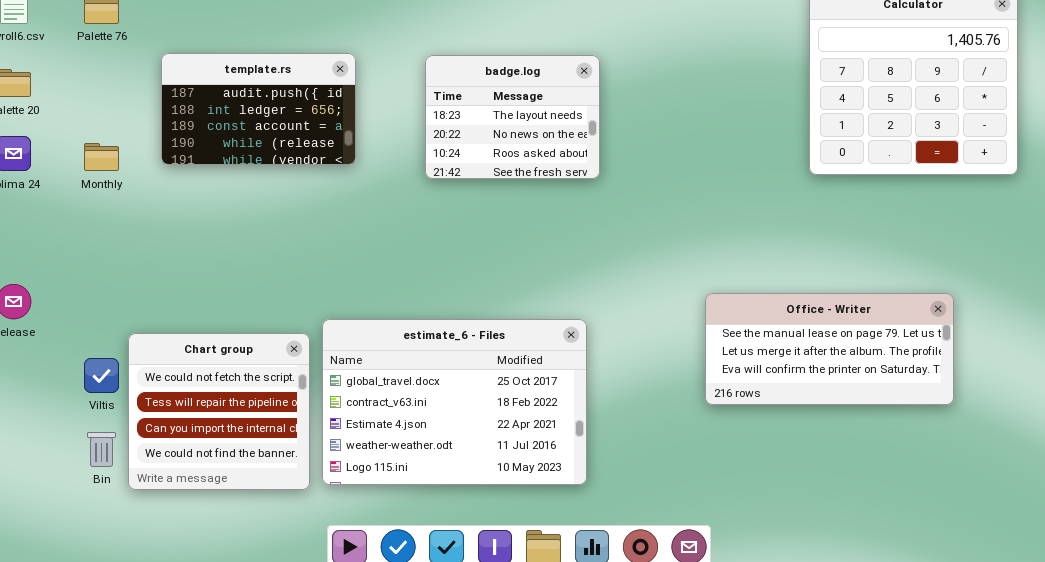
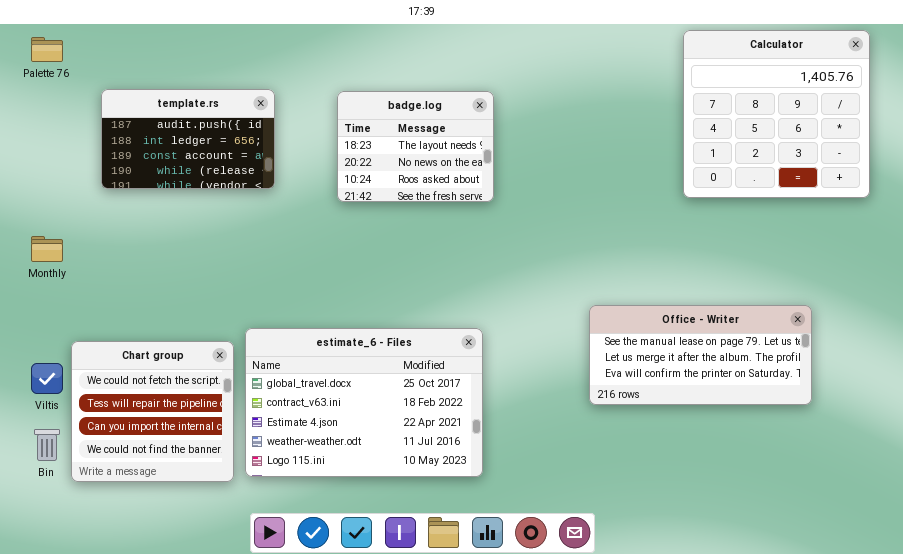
Monthly: [84,143,119,171] -> [31,236,63,262], moved

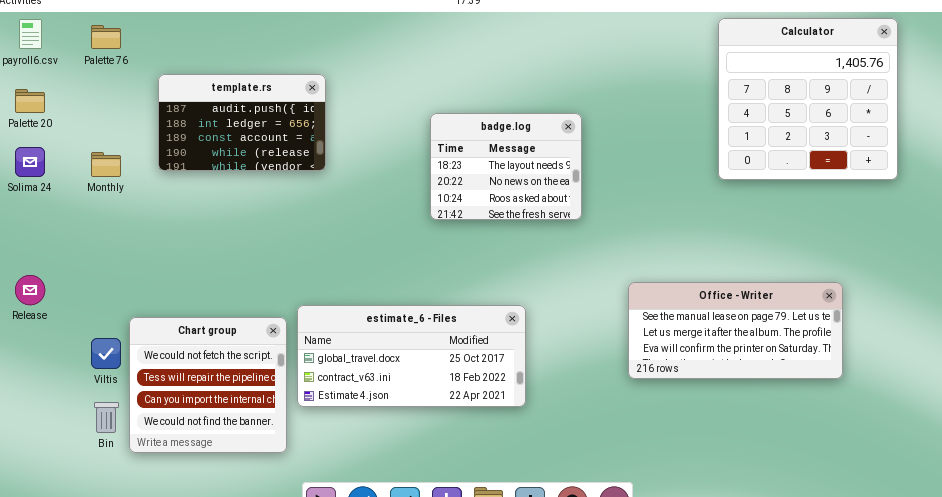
badge.log: [337,91,494,202] -> [430,113,582,220], moved
Monthly: [31,236,63,262] -> [91,152,121,177], moved
estimate_6 - Files: [245,328,483,477] -> [297,305,526,407], resized

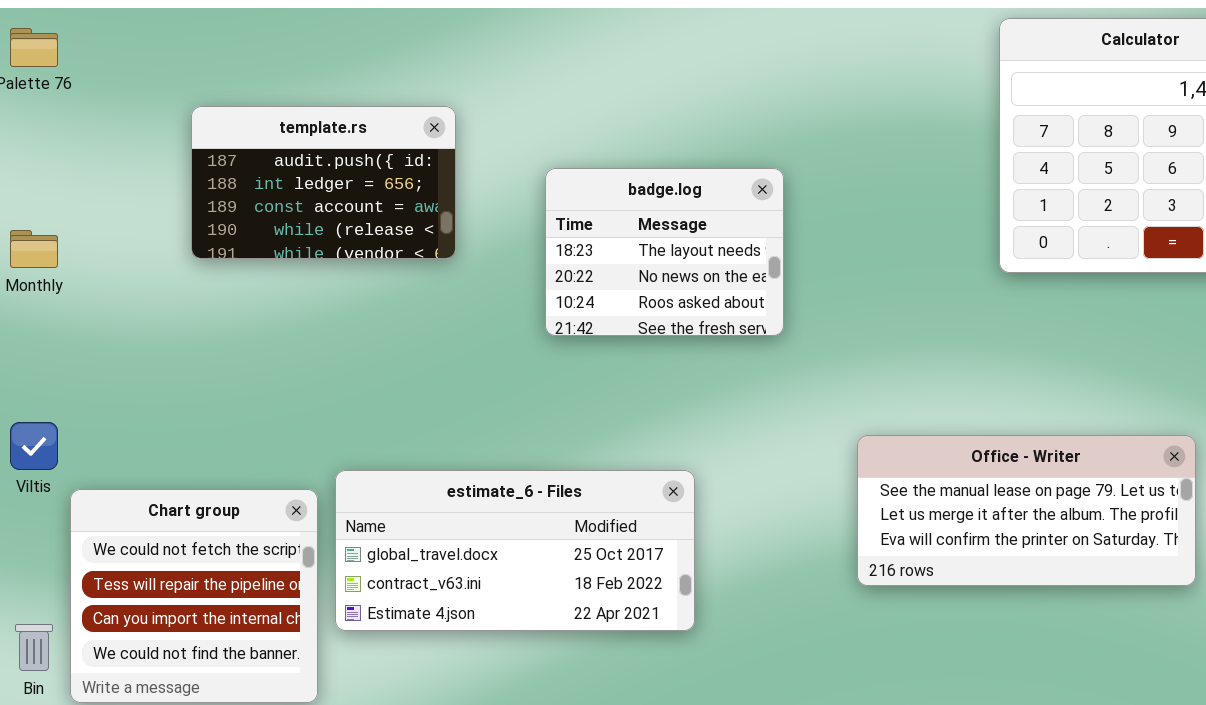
template.rs: [158,74,326,171] -> [191,106,456,259], moved
Viltis: [91,338,121,369] -> [10,422,58,470], moved

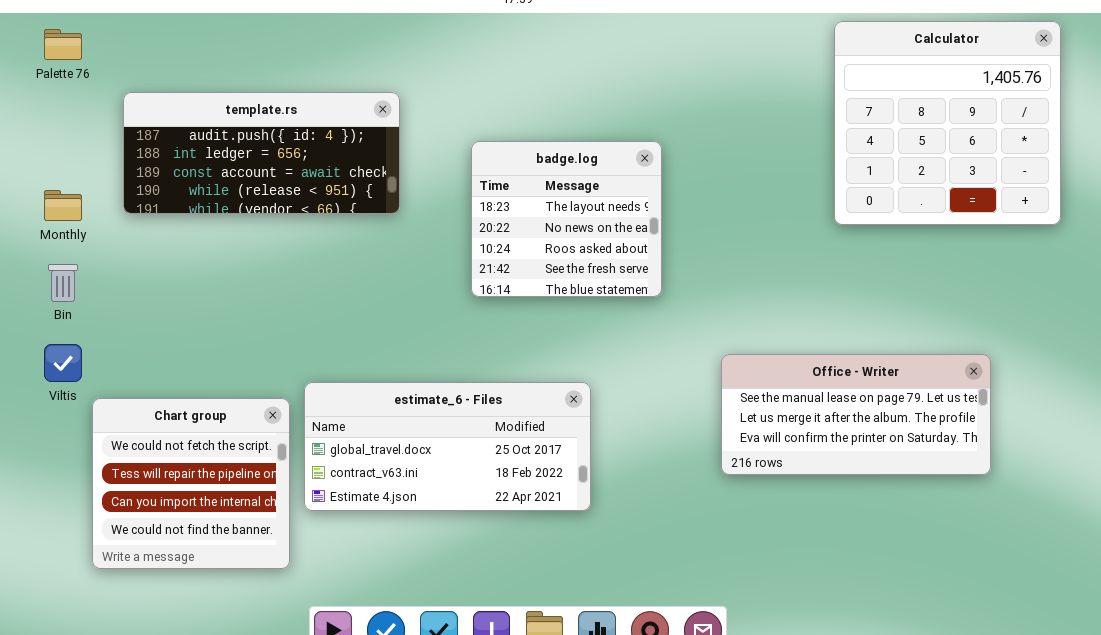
template.rs: [191,106,456,259] -> [123,92,400,214], resized
badge.log: [545,168,784,336] -> [471,141,662,297], resized
Bin: [15,624,53,671] -> [48,264,78,302], moved

